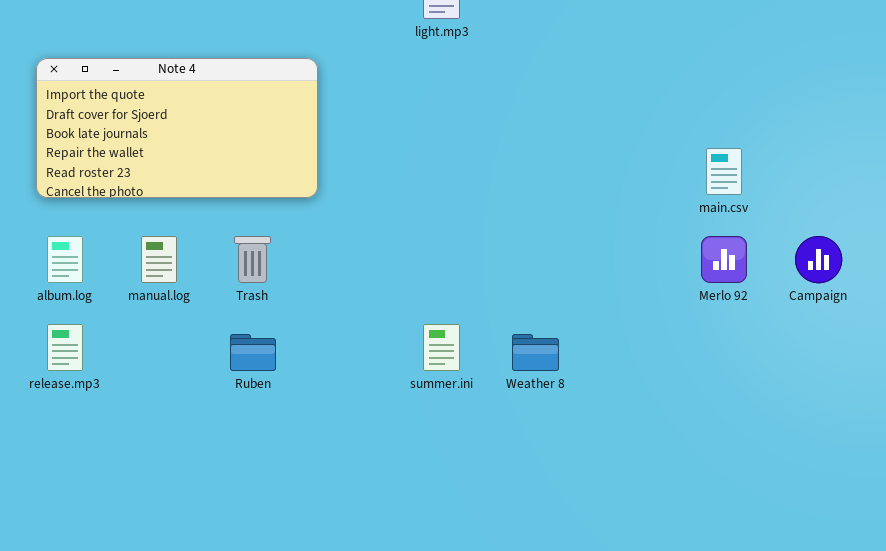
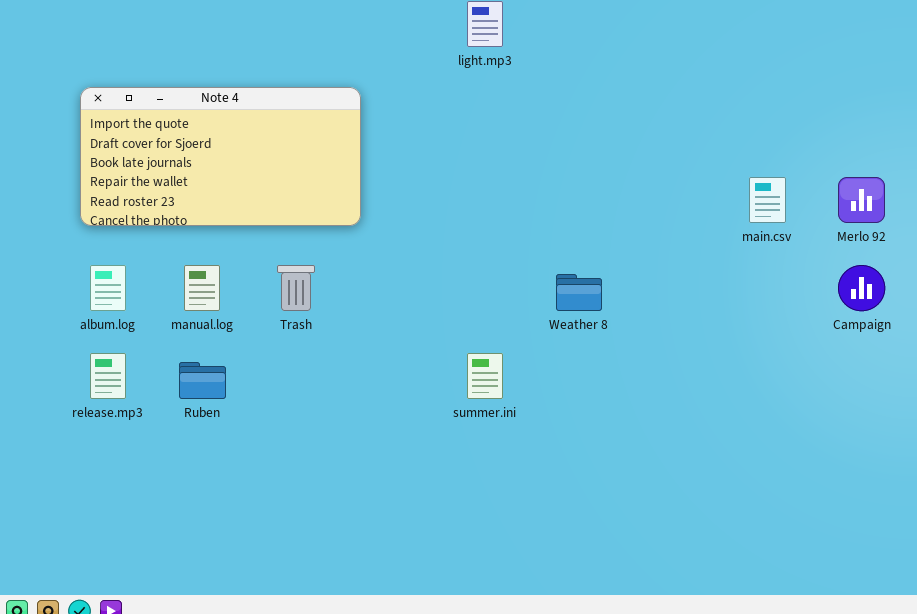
Merlo 92: [701,236,747,283] -> [838,177,885,223], moved
Ruben: [230,334,276,371] -> [179,362,226,399], moved
Weather 8: [512,334,559,371] -> [556,274,602,311], moved

